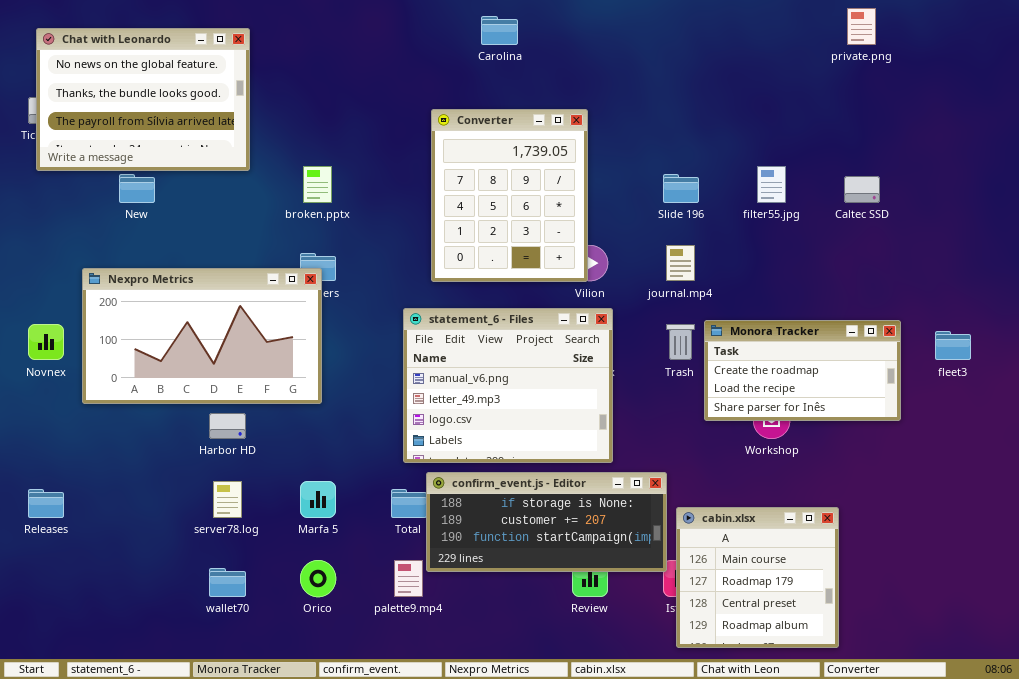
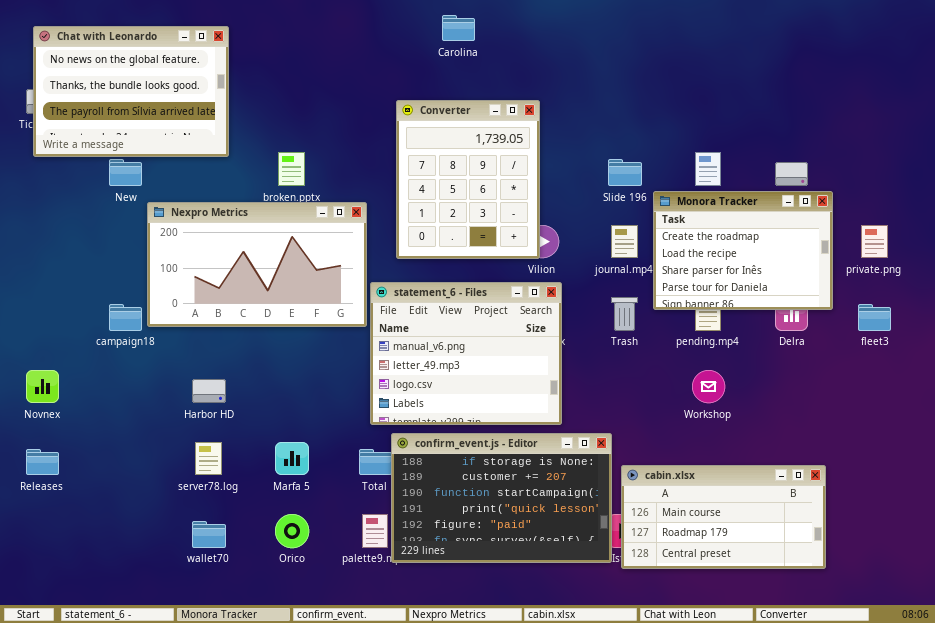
private.png: [847,8,876,45] -> [861,225,888,258], moved
Nexpro Metrics: [82,268,322,404] -> [147,202,367,327], moved
Monora Tracker: [704,320,901,421] -> [653,191,833,310], moved, resized
Novnex: [28,324,64,360] -> [26,370,59,403], moved
confirm_event.js - Editor: [426,472,667,572] -> [391,433,612,563], resized
cabin.xlsx: [676,507,839,648] -> [621,465,826,569], resized

